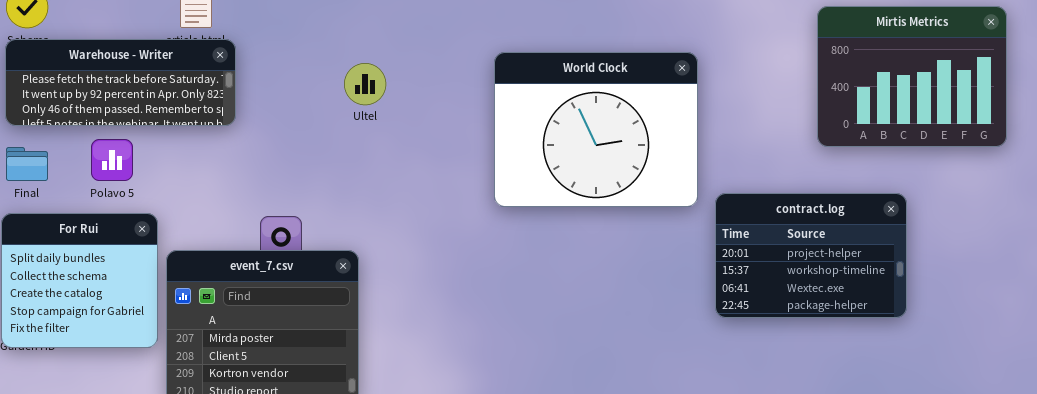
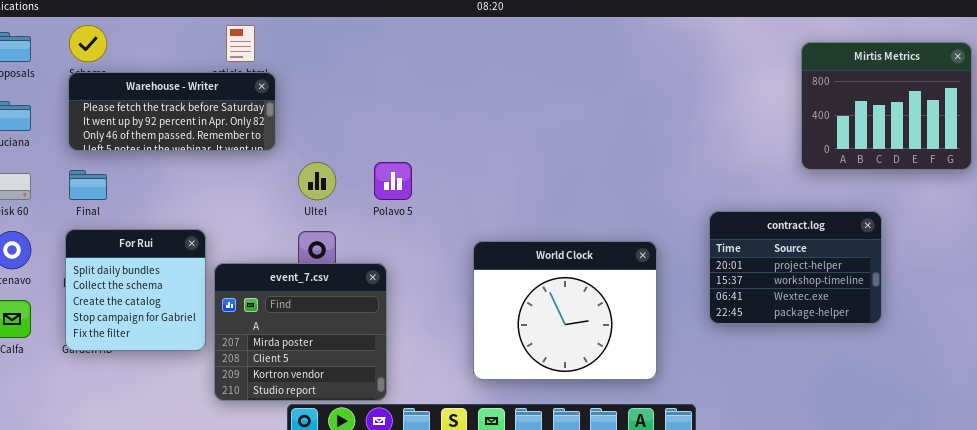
World Clock: [494,52,698,207] -> [473,241,657,380], moved
Ultel: [344,63,386,105] -> [298,162,336,200], moved
Polavo 5: [91,139,133,181] -> [374,162,412,200], moved

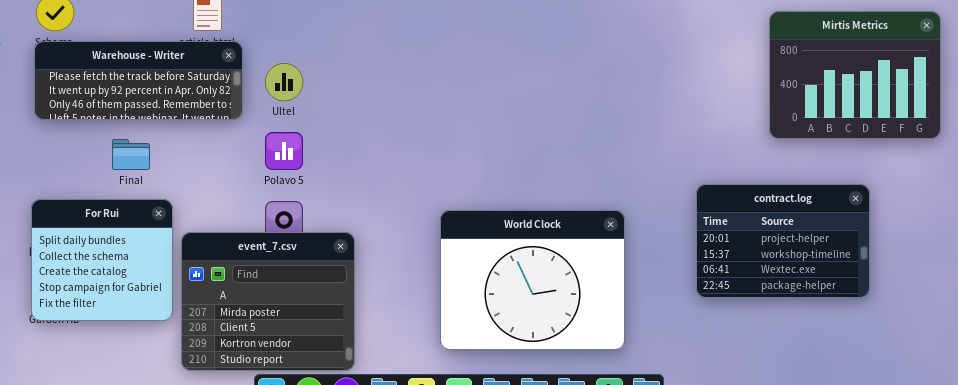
Ultel: [298,162,336,200] -> [265,63,303,101], moved
Polavo 5: [374,162,412,200] -> [265,132,303,170], moved
Final: [69,170,107,200] -> [112,139,150,170], moved
contract.log: [709,211,882,324] -> [696,184,870,298], moved

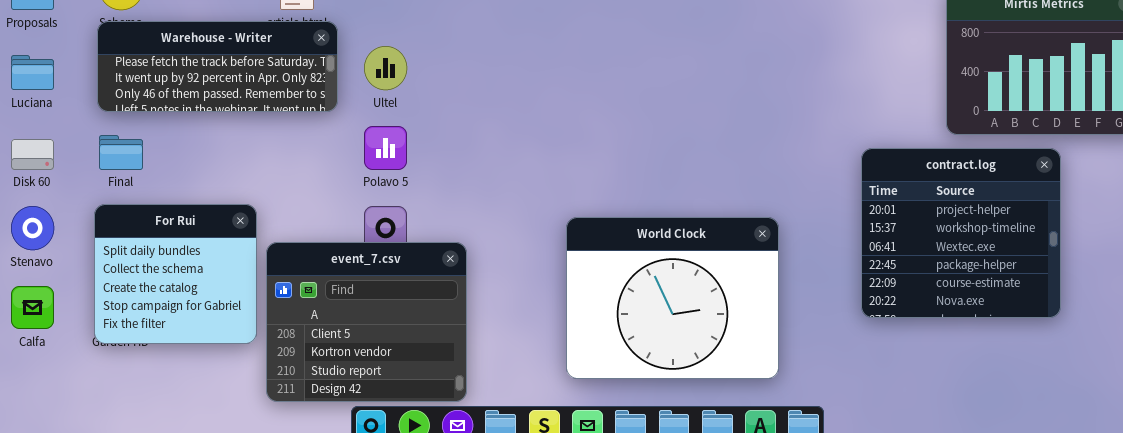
Final: [112,139,150,170] -> [99,135,143,170], moved
contract.log: [696,184,870,298] -> [861,148,1061,318], resized
event_7.csv: [181,232,355,371] -> [266,242,467,402], scrolled down 1 row

